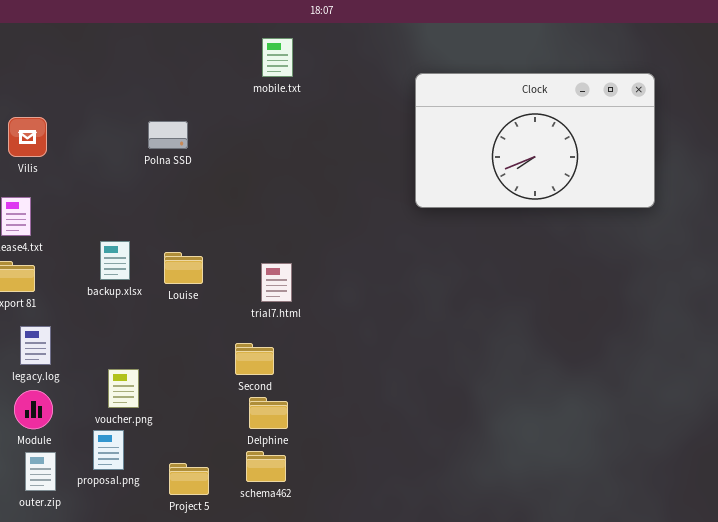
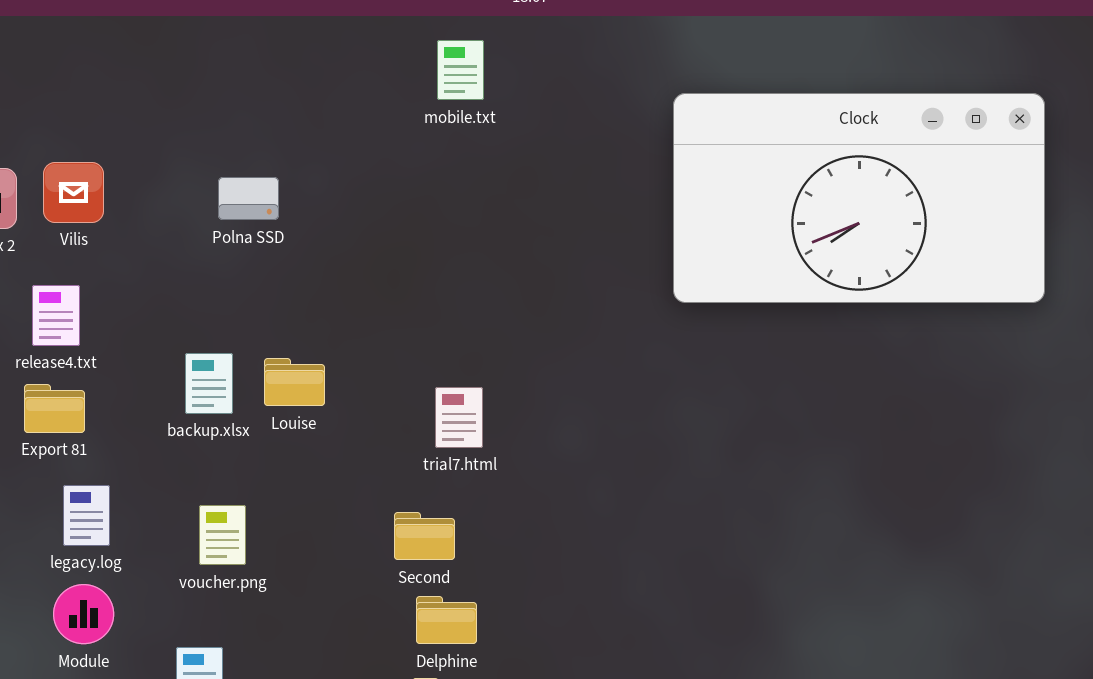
Polna SSD: [148,121,188,149] -> [218,177,279,220], moved
Louise: [164,252,203,284] -> [264,358,325,406], moved
voucher.png: [108,369,139,408] -> [199,505,246,565], moved

